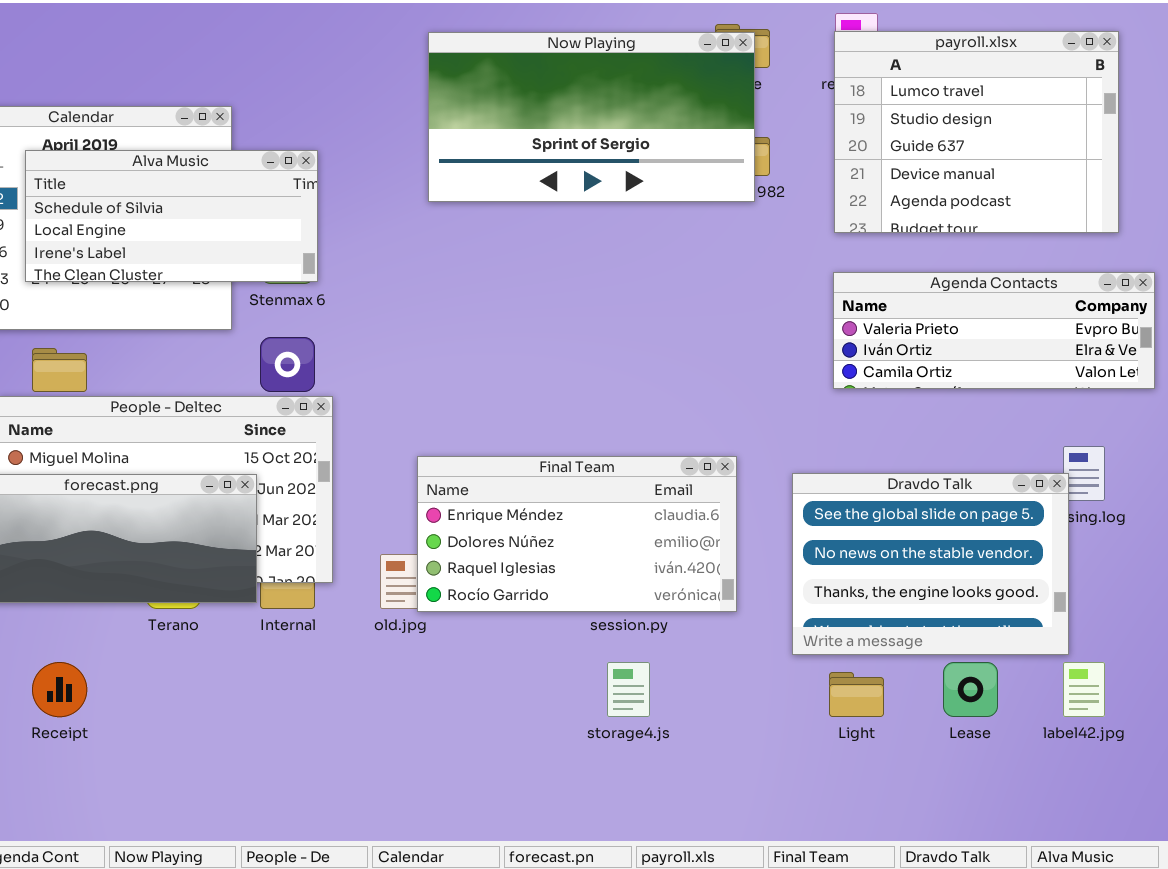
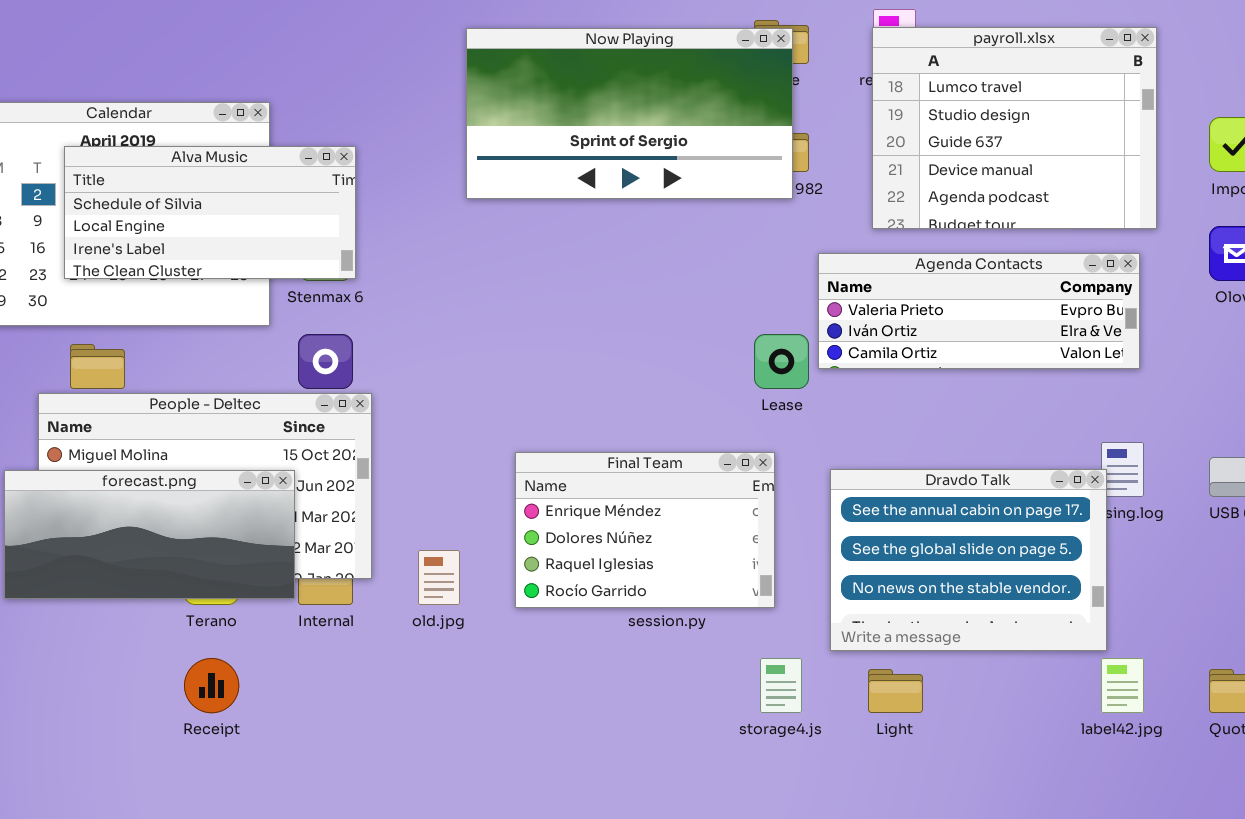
Agenda Contacts: [833,272,1155,389] -> [818,253,1140,369], moved
Final Team: [417,456,737,612] -> [515,452,775,608], resized
Dravdo Talk: [792,473,1069,655] -> [830,469,1107,651], scrolled up 1 row
Receipt: [32,662,87,717] -> [184,658,239,713], moved
storage4.js: [607,662,650,717] -> [760,658,802,713], moved
Lease: [943,662,998,717] -> [754,334,809,389], moved

